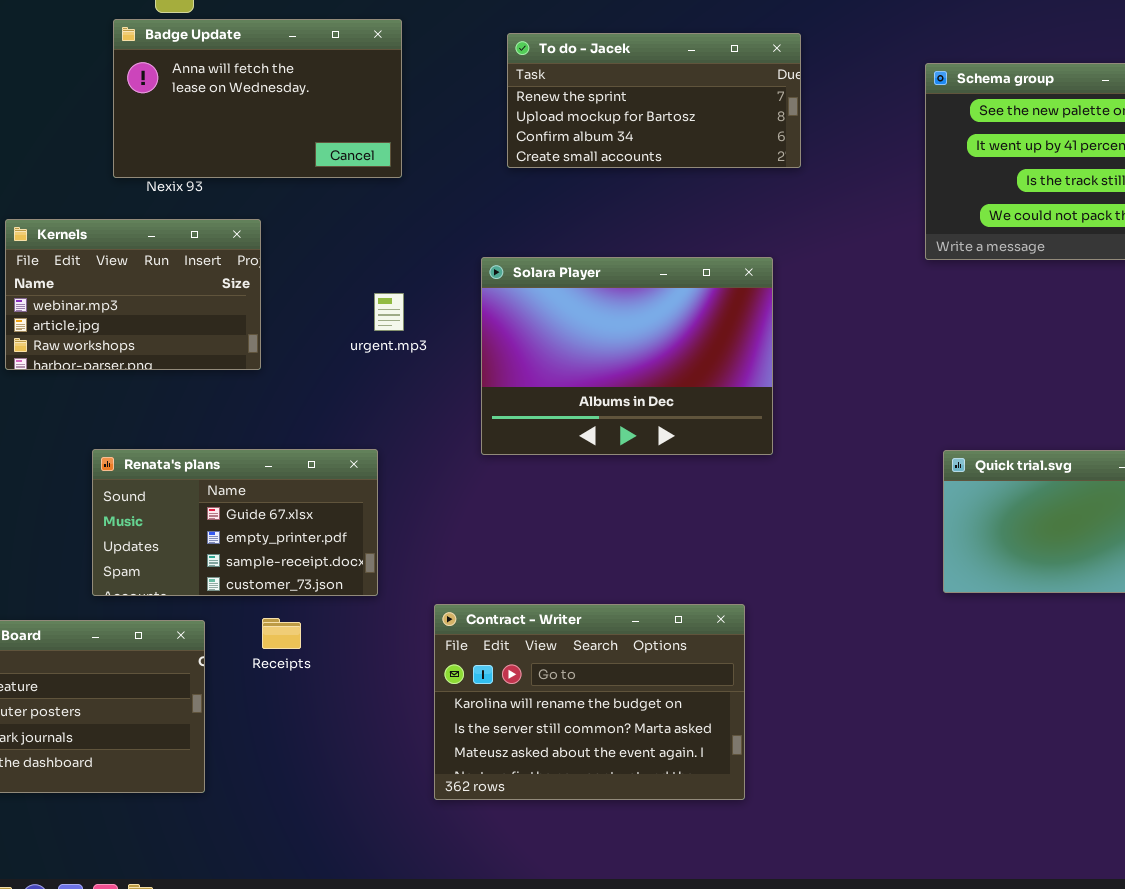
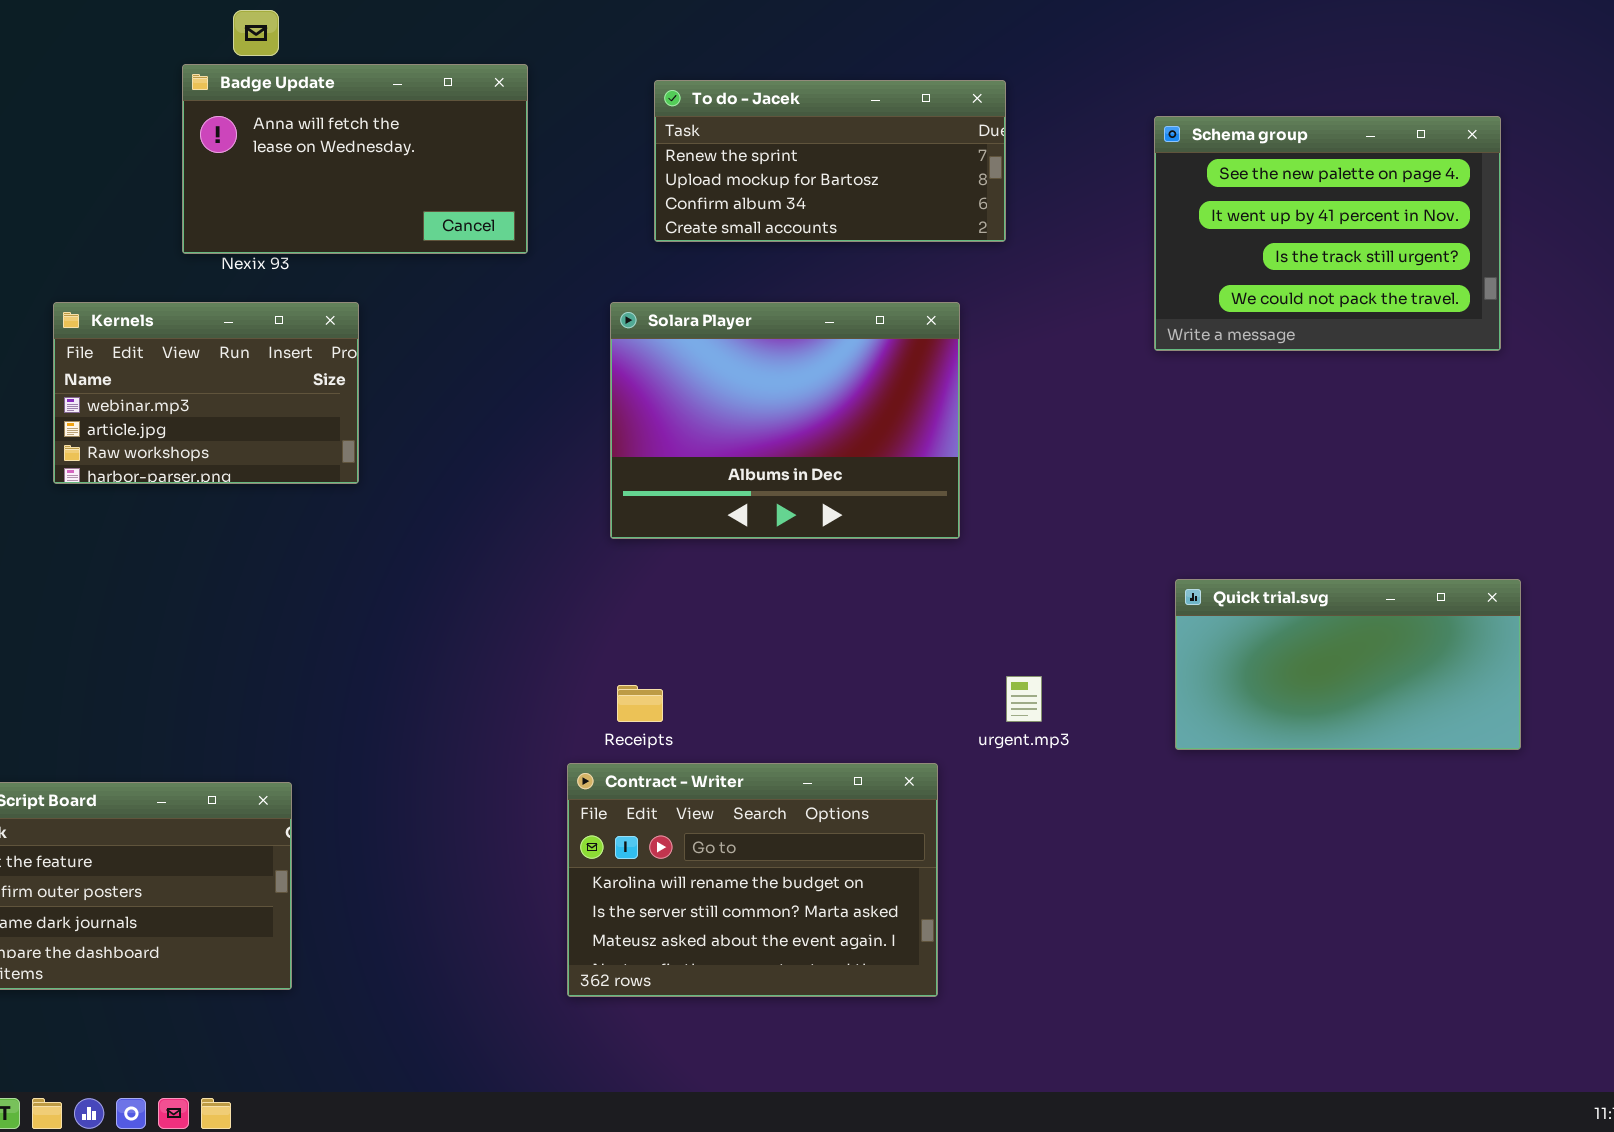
Solara Player: [481,257,773,455] -> [610,302,960,539], moved
urgent.mp3: [374,293,404,331] -> [1006,676,1042,722], moved
Renata's plans: [92,449,378,596] -> none, closed
Receipts: [262,618,301,649] -> [617,685,663,722], moved

